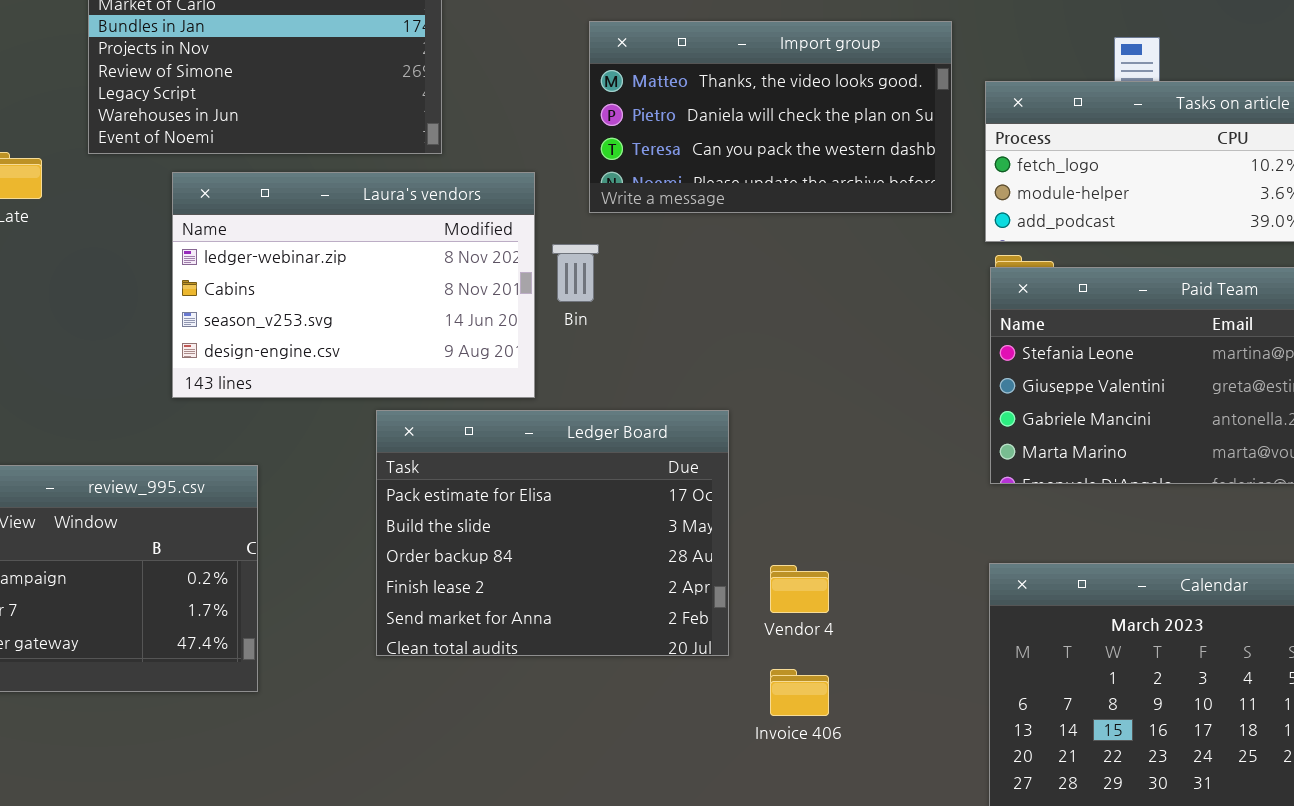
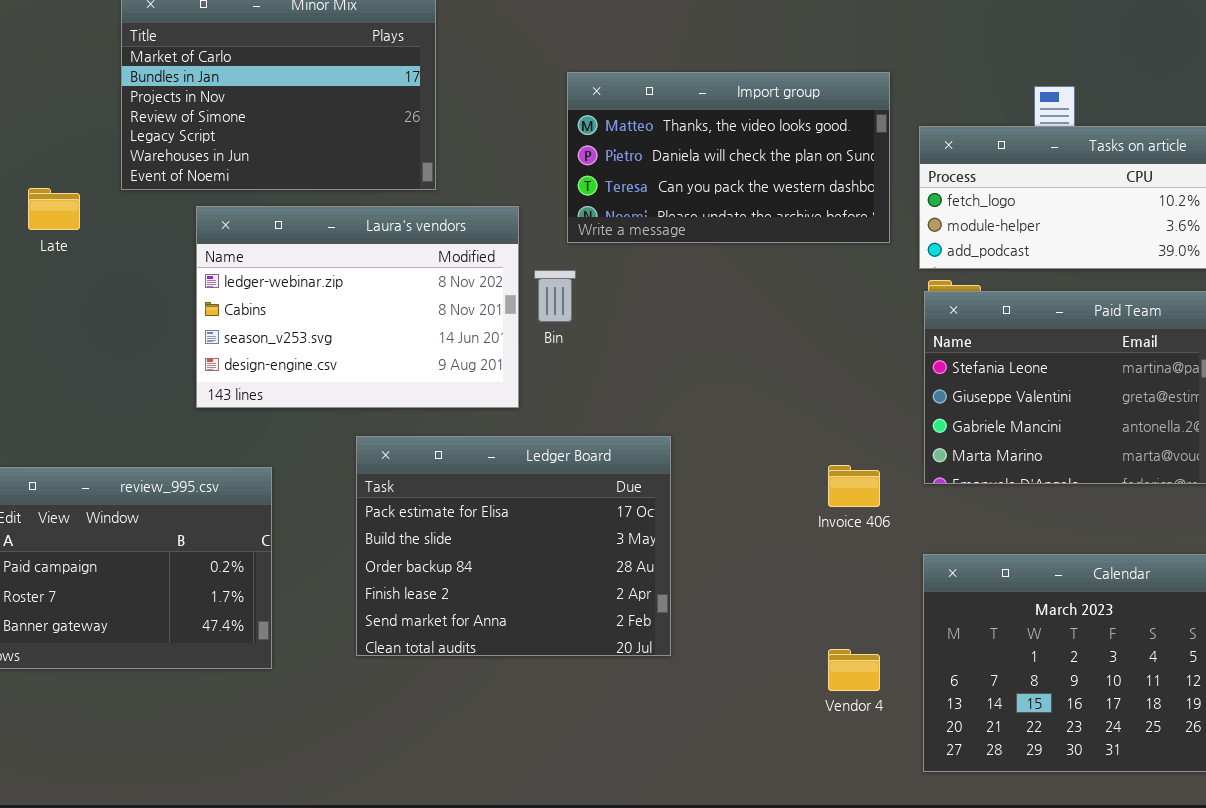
Ledger Board: [376,410,729,656] -> [356,436,671,656], moved
Vendor 4: [770,565,829,613] -> [828,649,880,691], moved
Invoice 406: [770,669,829,716] -> [828,465,880,507], moved

